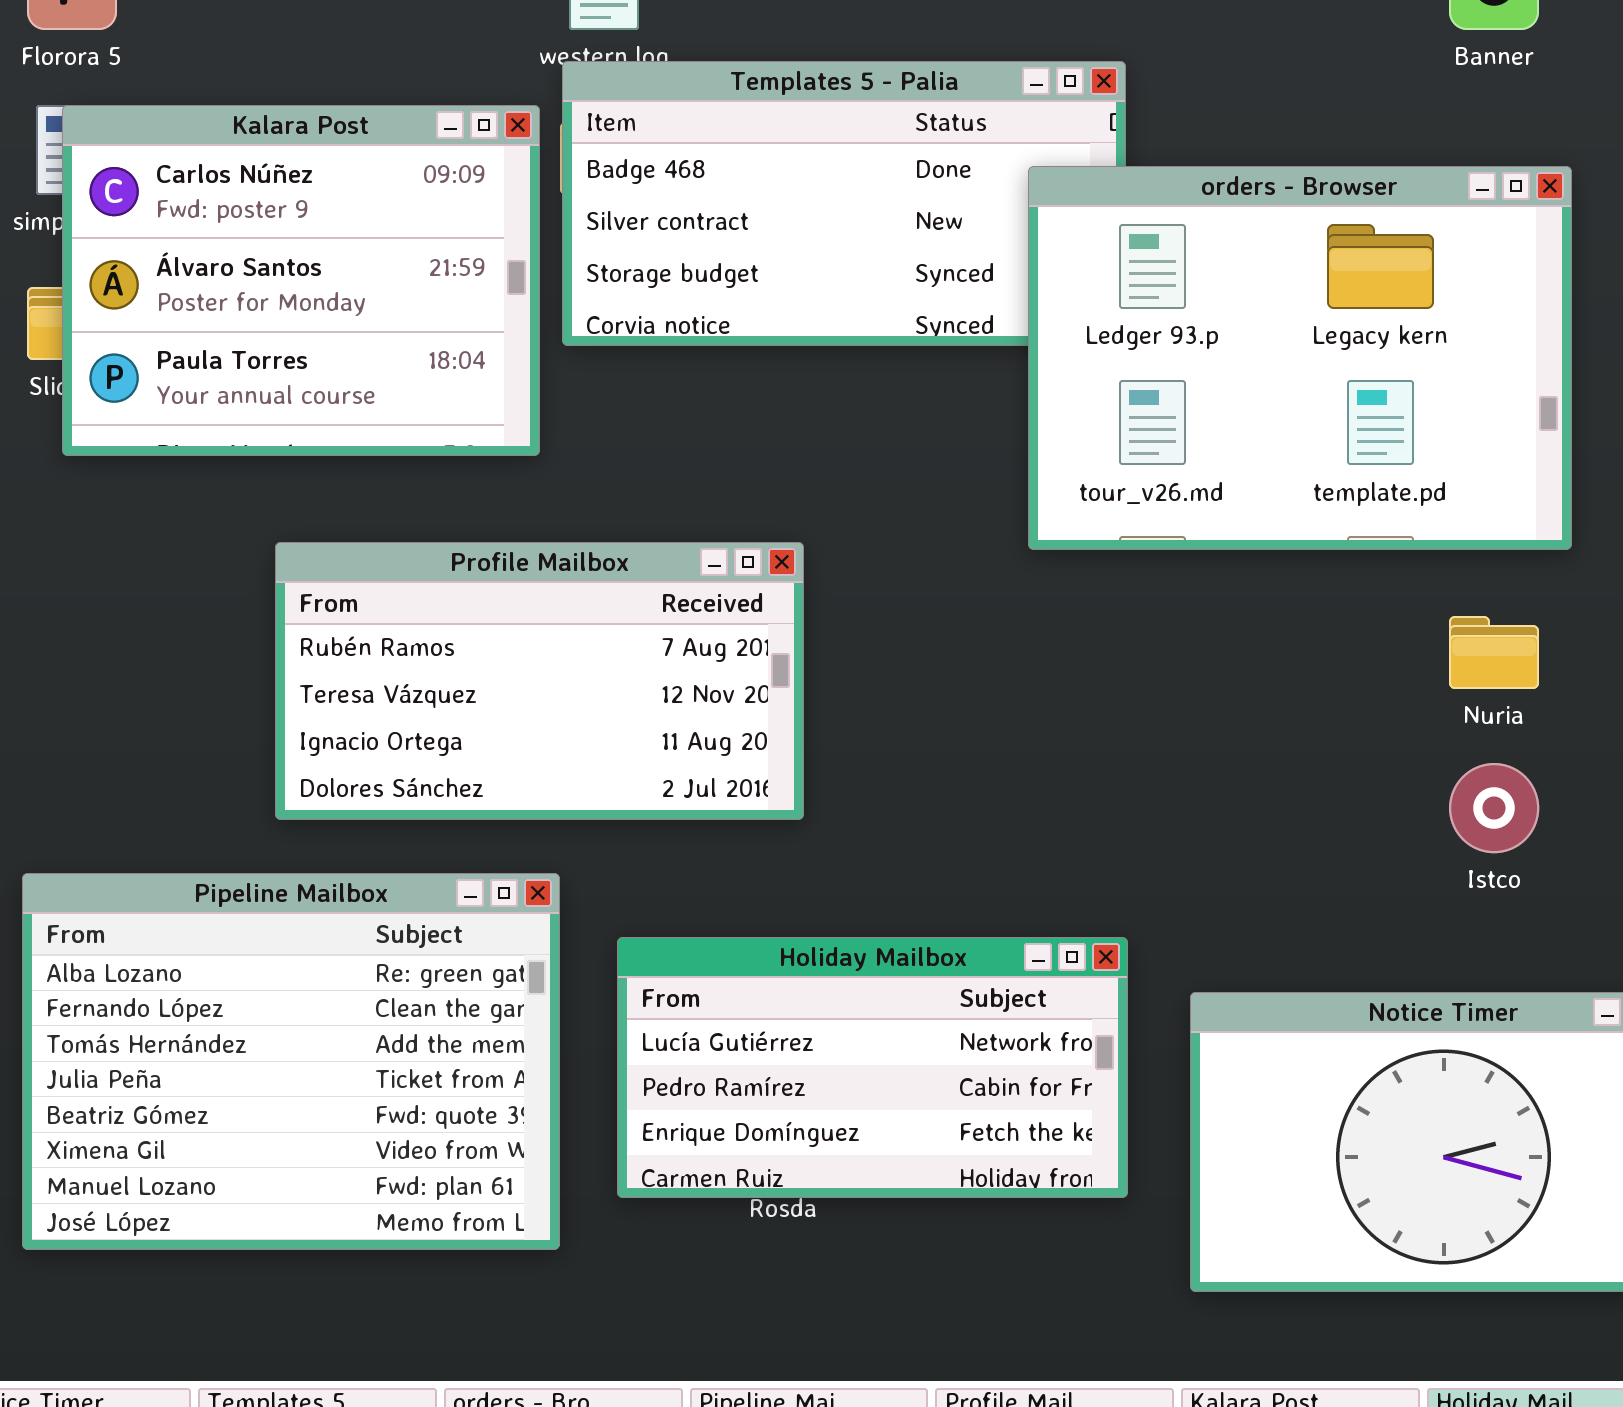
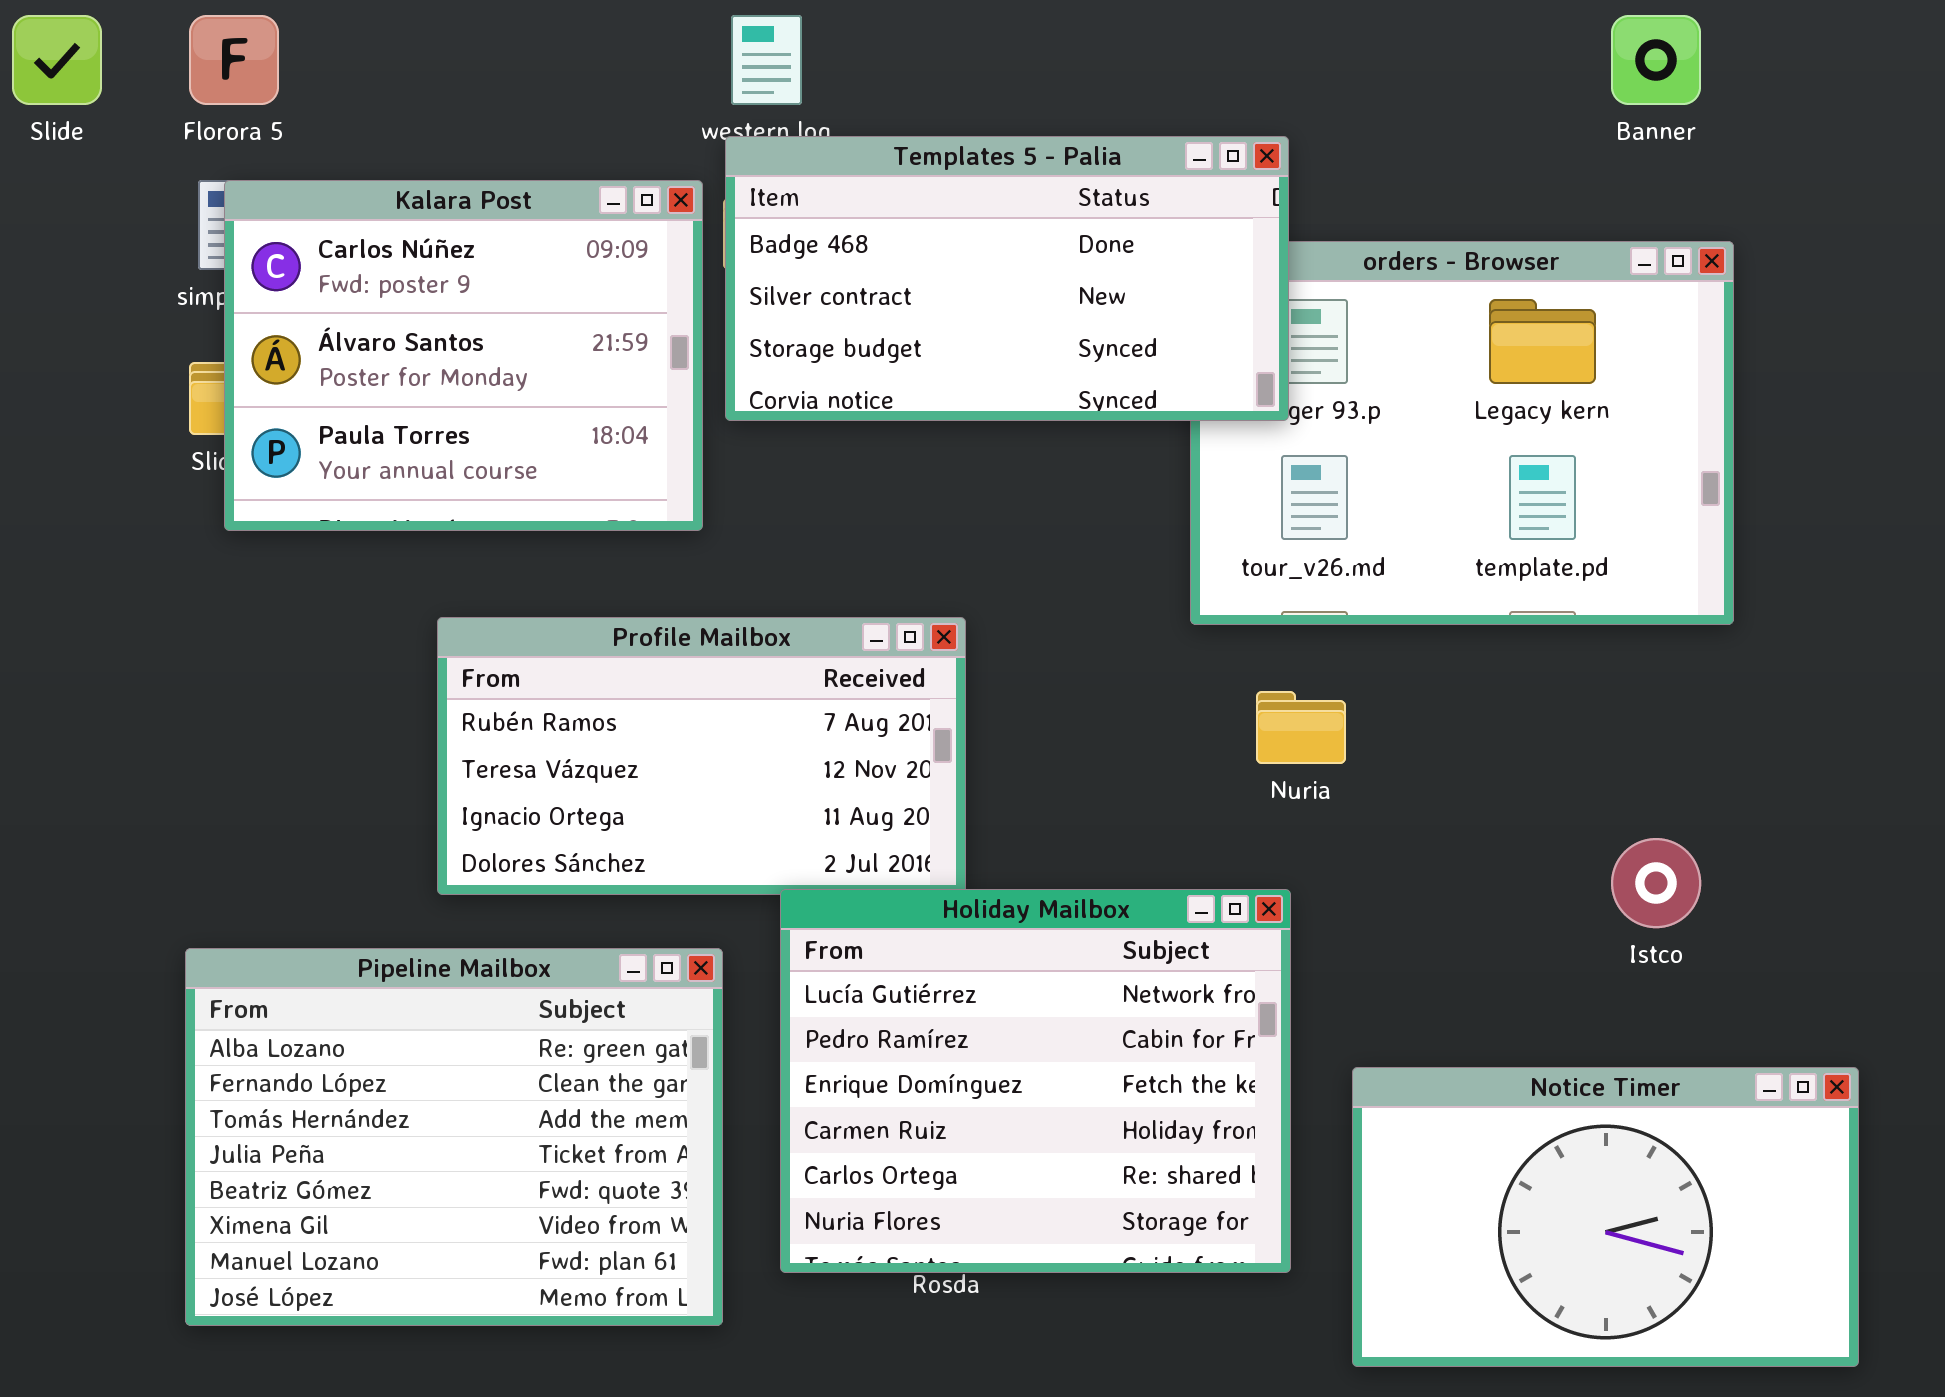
Templates 5 - Palia: [562,61,1126,346] -> [725,136,1289,421], raised
Nuria: [1449,616,1539,689] -> [1256,691,1346,764], moved
Holiday Mailbox: [617,937,1128,1198] -> [780,889,1291,1273], resized

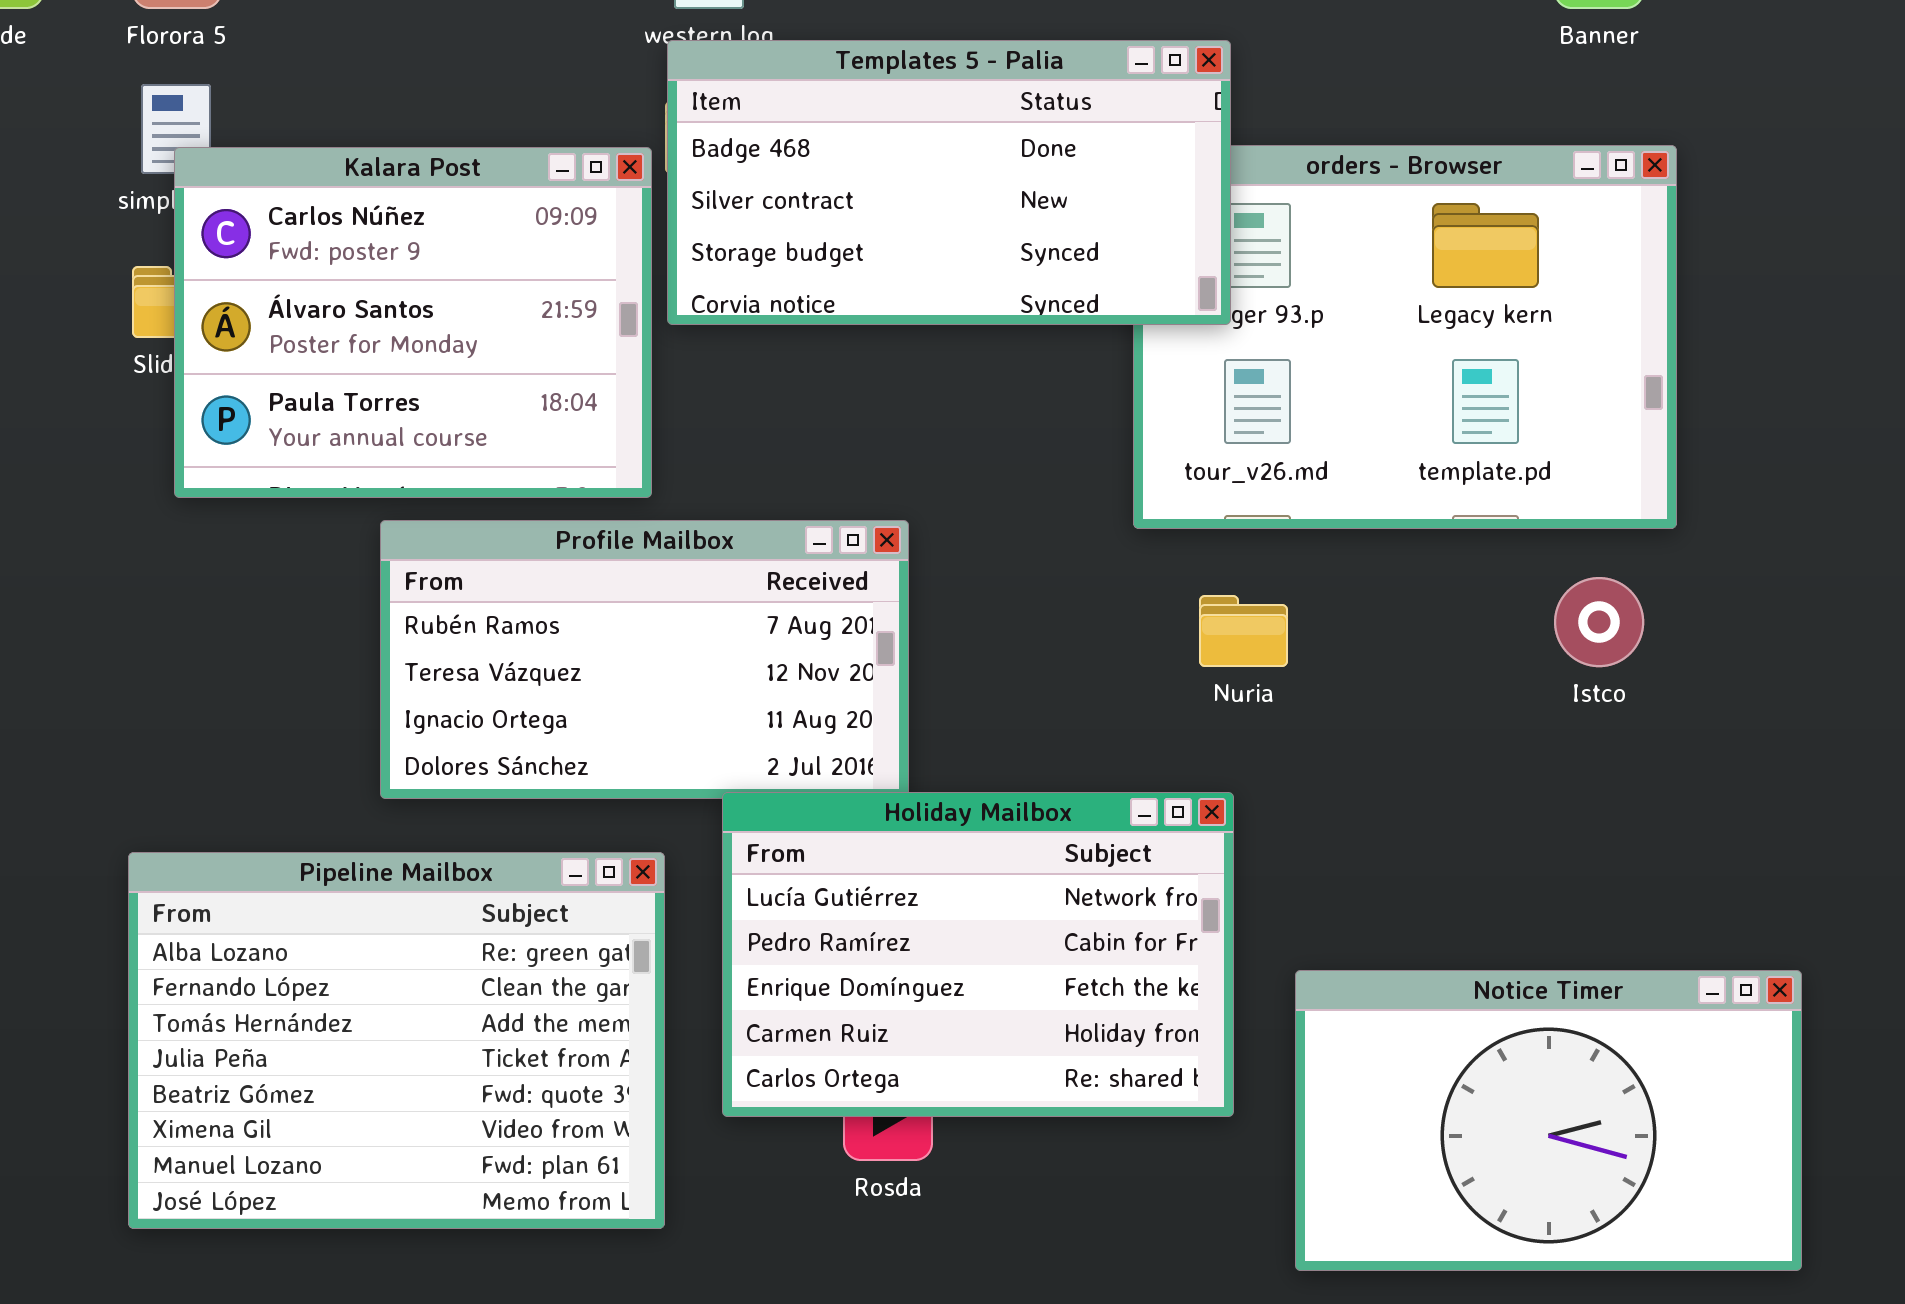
Kalara Post: [224,180,703,531] -> [174,147,652,498], moved
Istco: [1611,838,1701,928] -> [1554,577,1644,667], moved
Holiday Mailbox: [780,889,1291,1273] -> [722,792,1234,1117], resized

